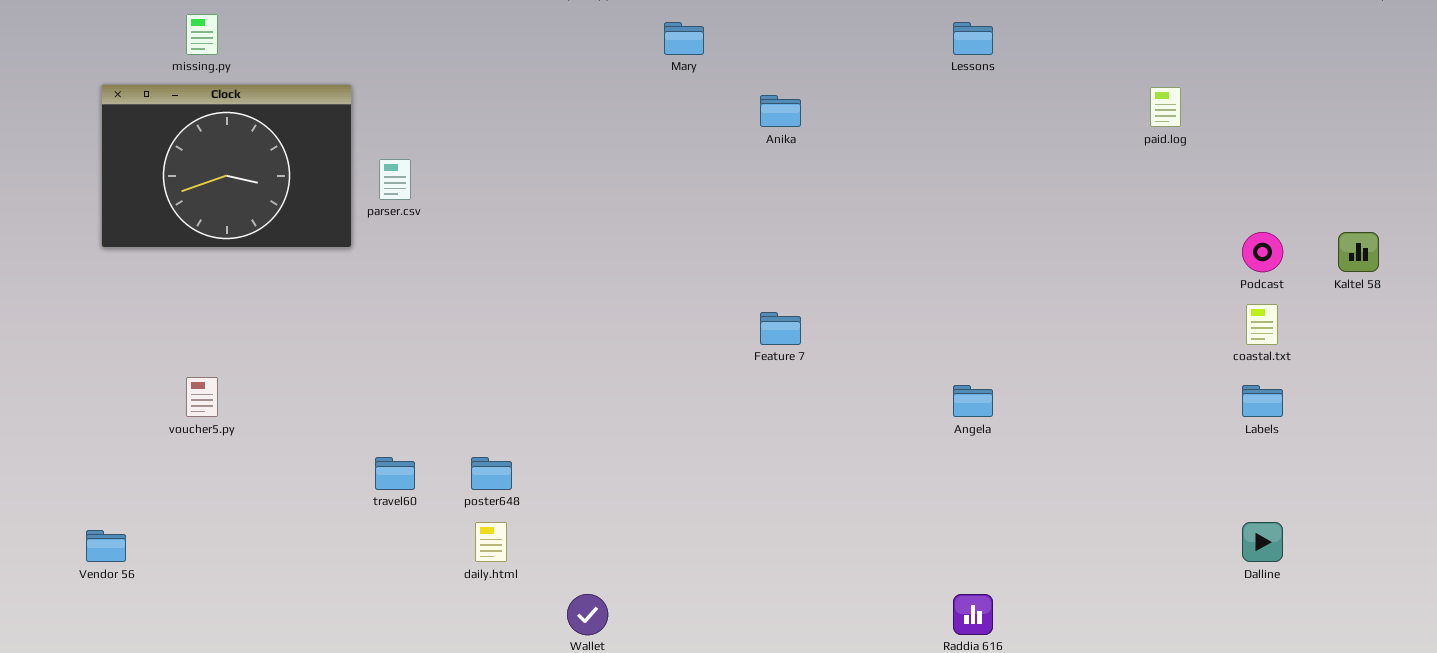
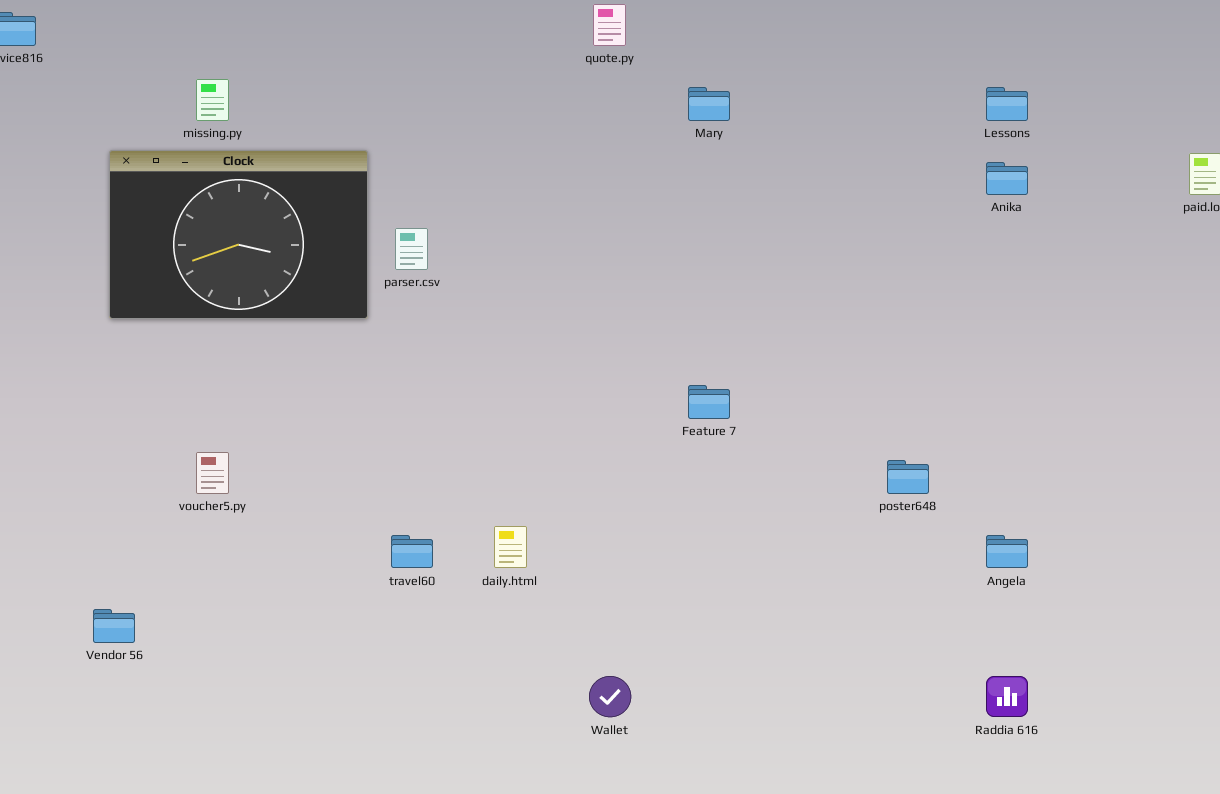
Anika: [760,95,801,127] -> [986,162,1028,195], moved
Feature 7: [760,312,801,345] -> [688,385,730,419], moved
Angela: [953,385,993,417] -> [986,535,1028,568], moved
poster648: [471,457,512,490] -> [887,460,929,494], moved
daily.html: [475,522,507,562] -> [494,526,527,568], moved

